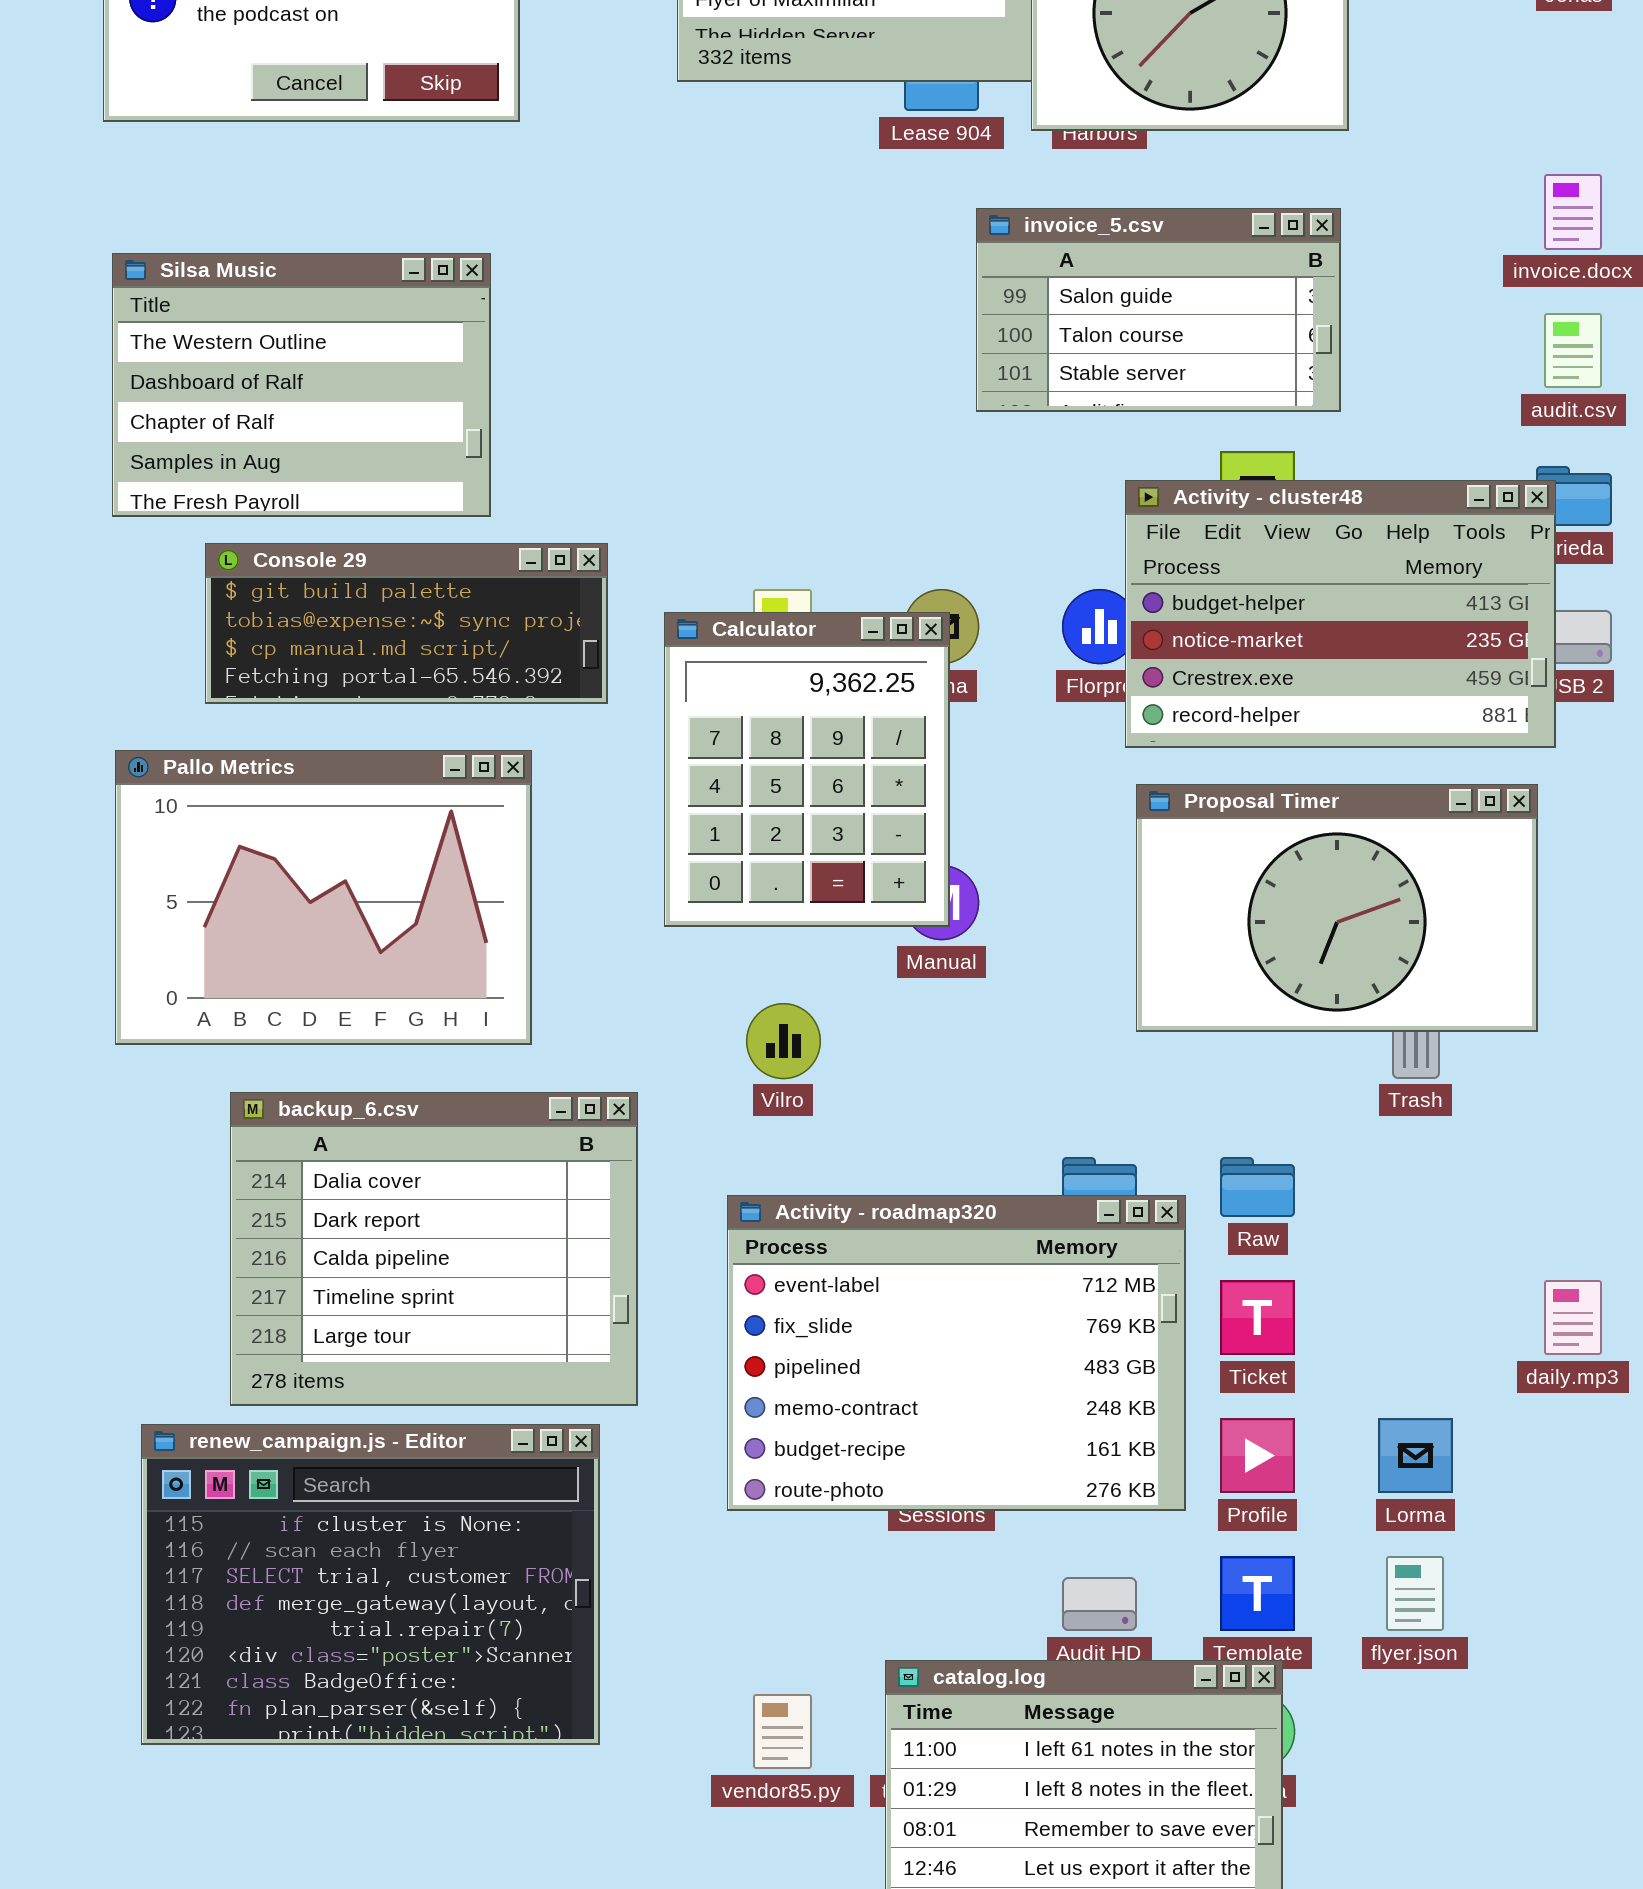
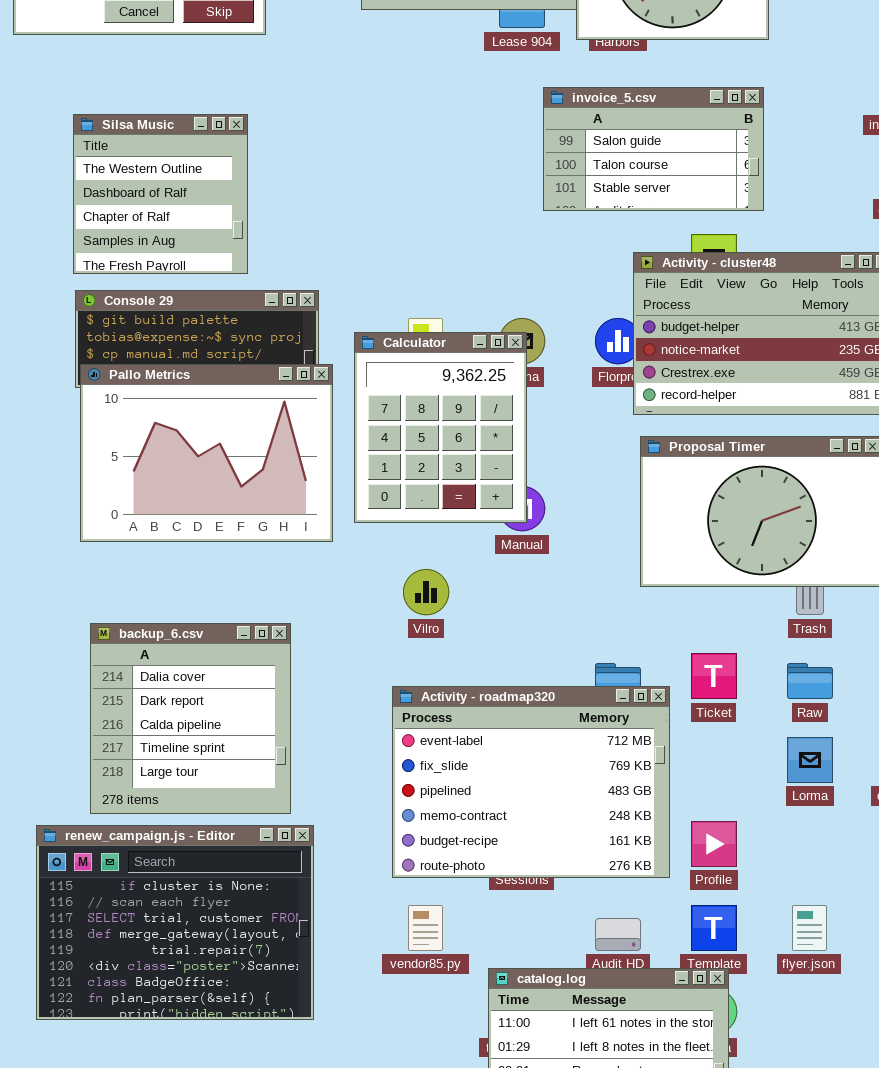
Silsa Music: [112,253,491,517] -> [73,114,248,274], resized
Pallo Metrics: [115,750,532,1045] -> [80,364,333,542], moved
backup_6.csv: [230,1092,638,1406] -> [90,623,291,814], resized
Raw: [1220,1157,1295,1217] -> [787,663,833,699], moved
Ticket: [1220,1280,1295,1355] -> [691,653,737,699], moved
Lorma: [1378,1418,1453,1493] -> [787,737,833,783], moved
vendor85.py: [753,1694,812,1769] -> [408,905,443,951], moved

